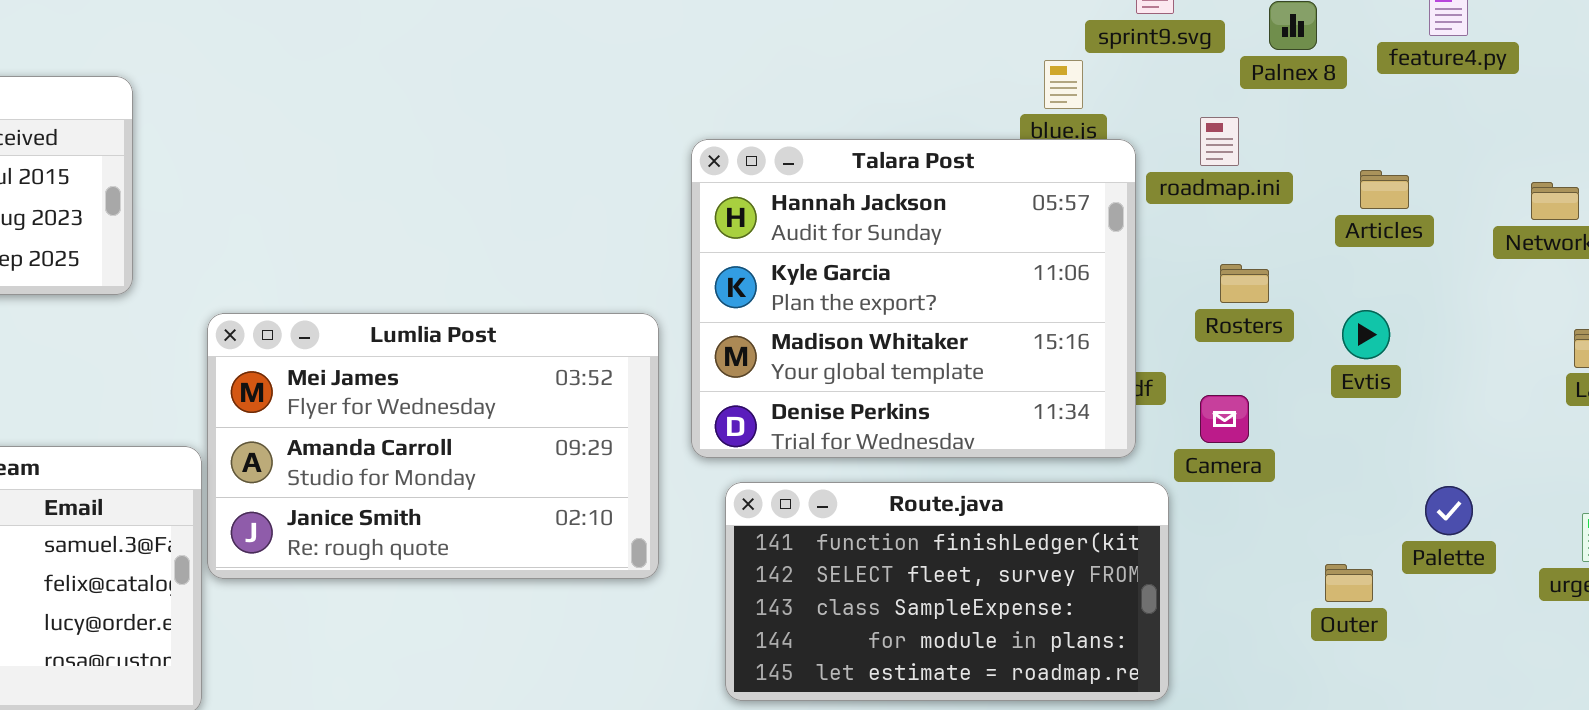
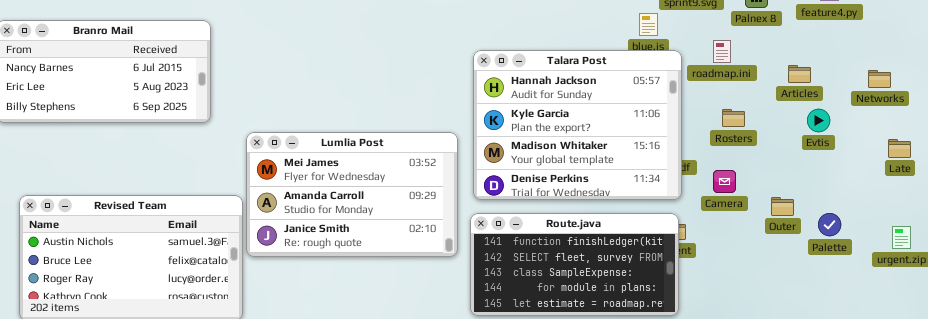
Evtis: [1342,310,1390,359] -> [807,109,830,132], moved
Route.java: [725,482,1169,701] -> [470,213,679,316], moved
Outer: [1325,564,1373,602] -> [771,197,794,216], moved

